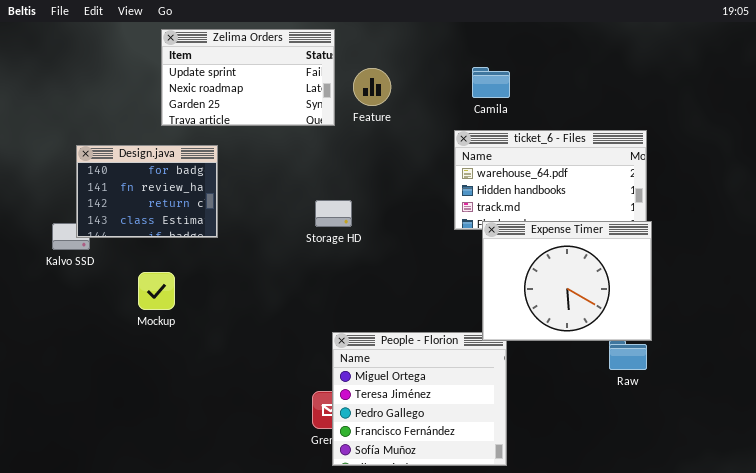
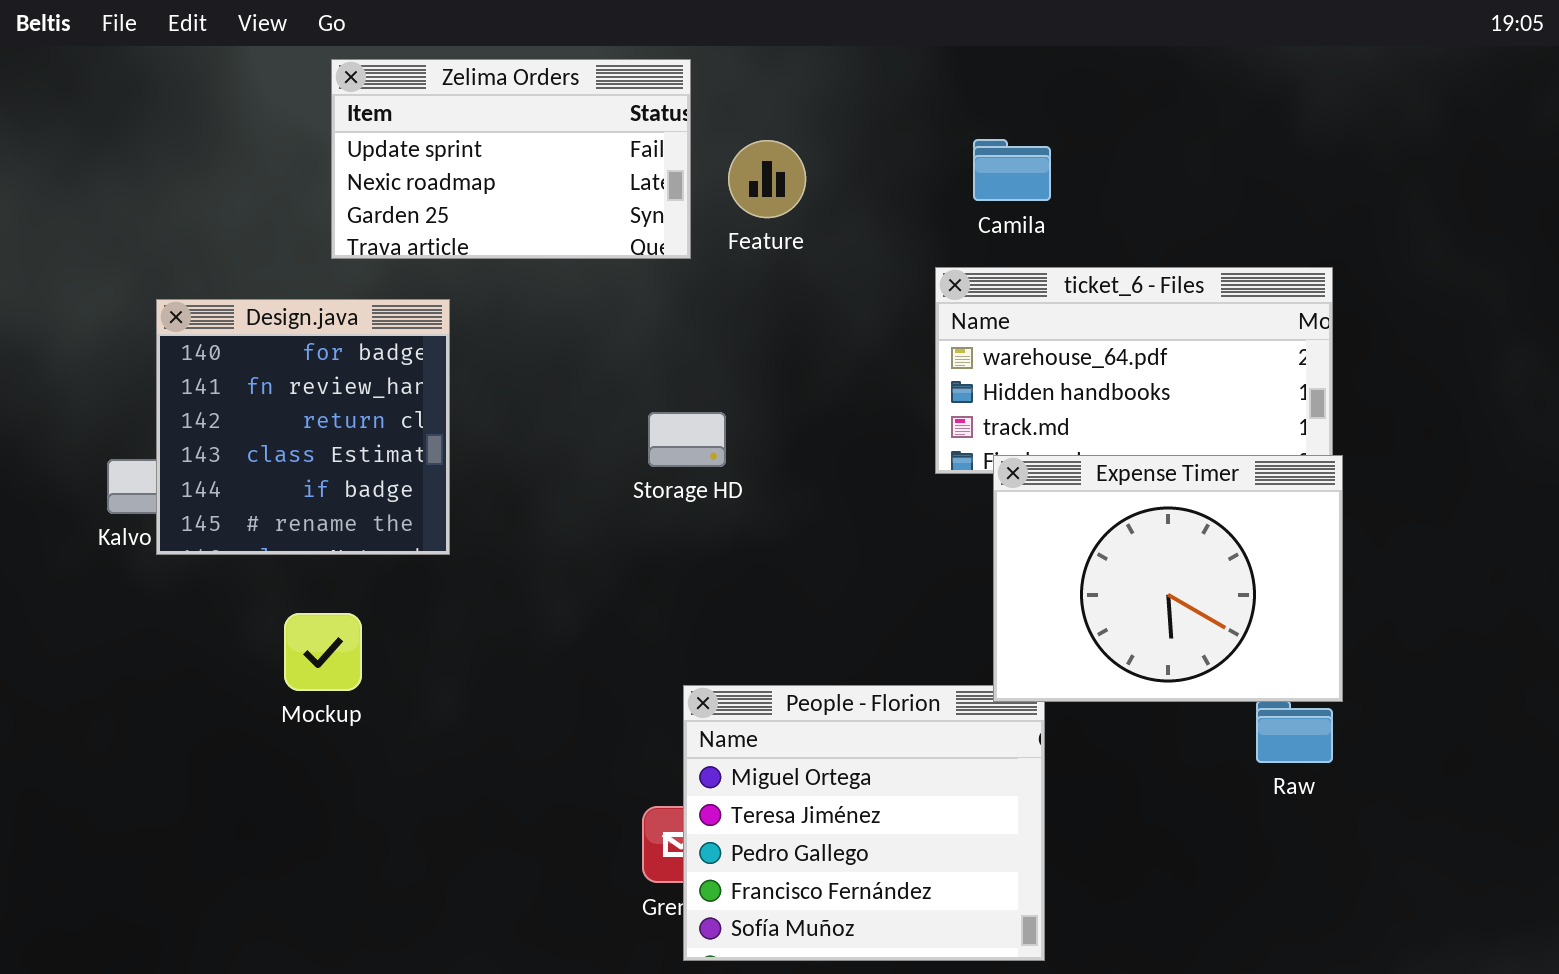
Design.java: [76,145,218,238] -> [156,299,450,555], resized
Mockup: [138,272,175,310] -> [284,613,362,691], moved

